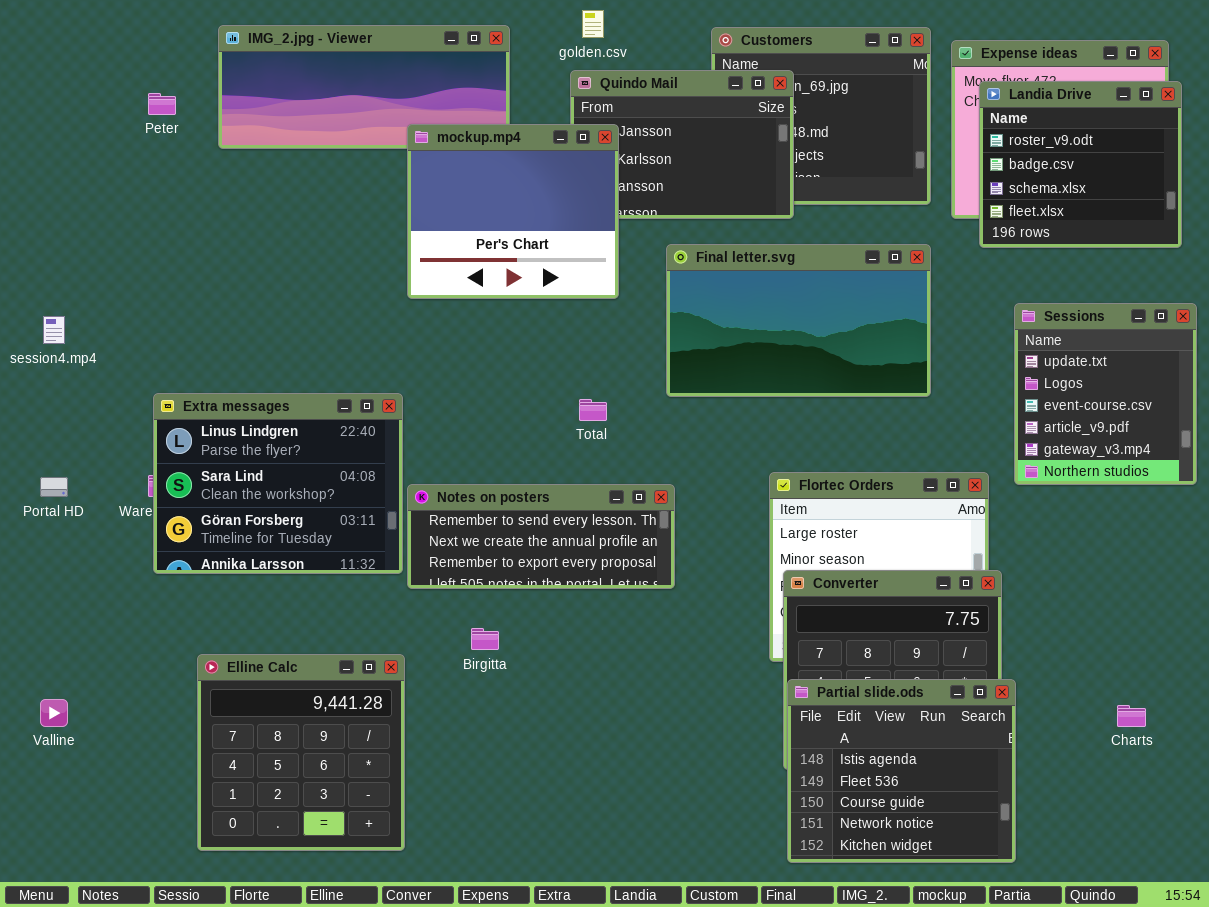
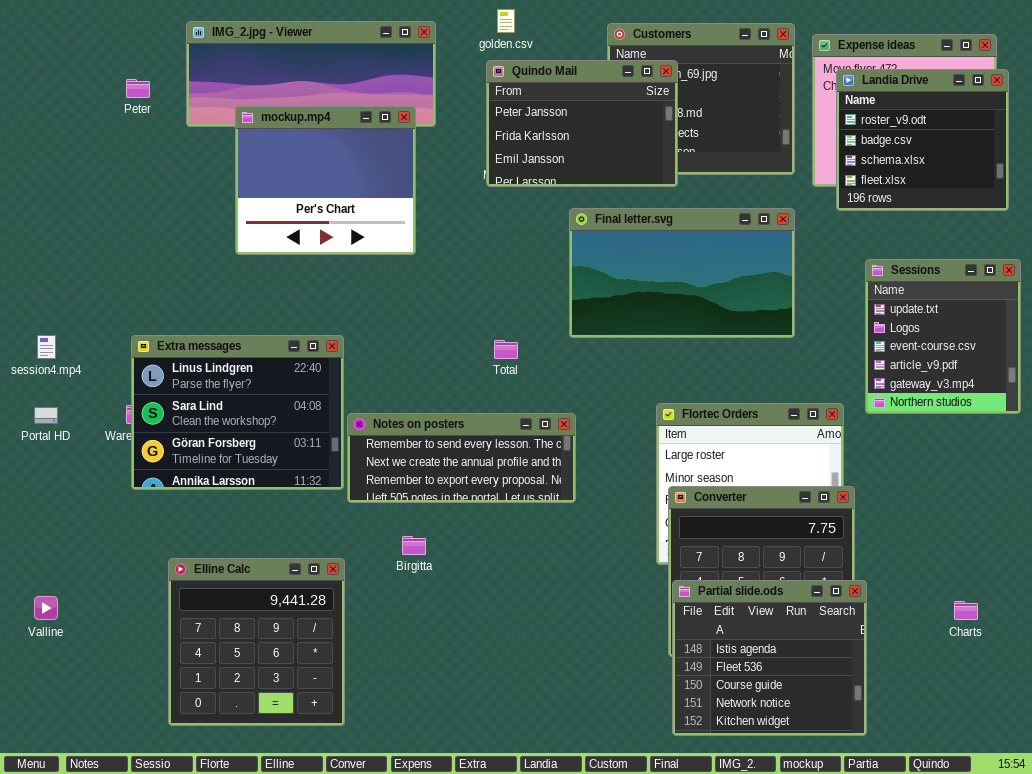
mockup.mp4: [407,124,619,299] -> [235,106,416,255], moved
session4.mp4: [43,316,65,344] -> [37,335,56,359], moved

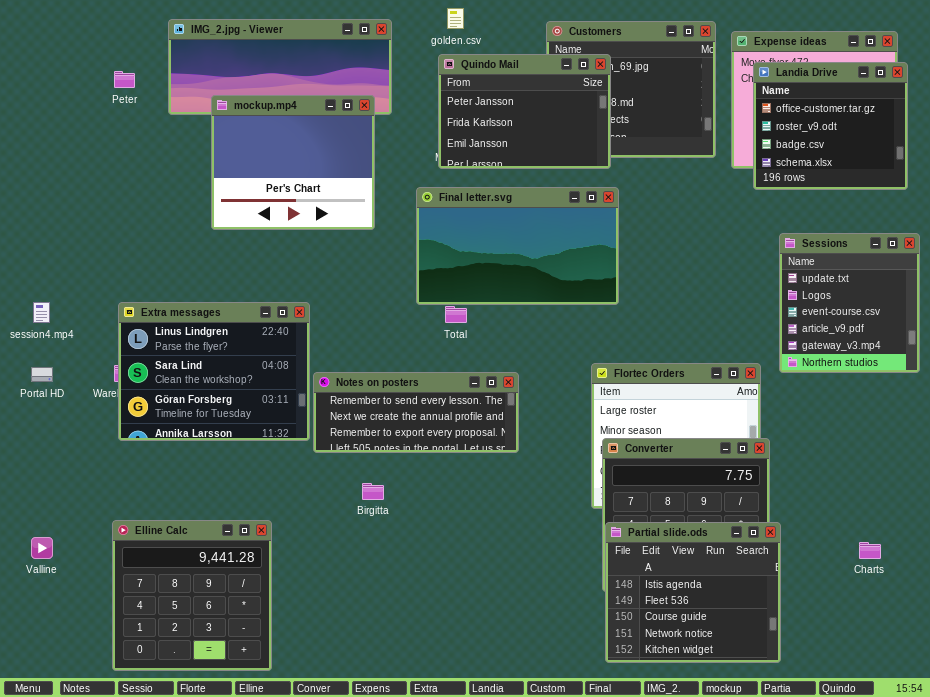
Landia Drive: [836,69,1009,211] -> [753,62,908,190], scrolled up 1 row
Final letter.svg: [569,208,795,338] -> [416,187,619,305], moved
Elline Calc: [168,558,345,726] -> [112,520,272,671], moved

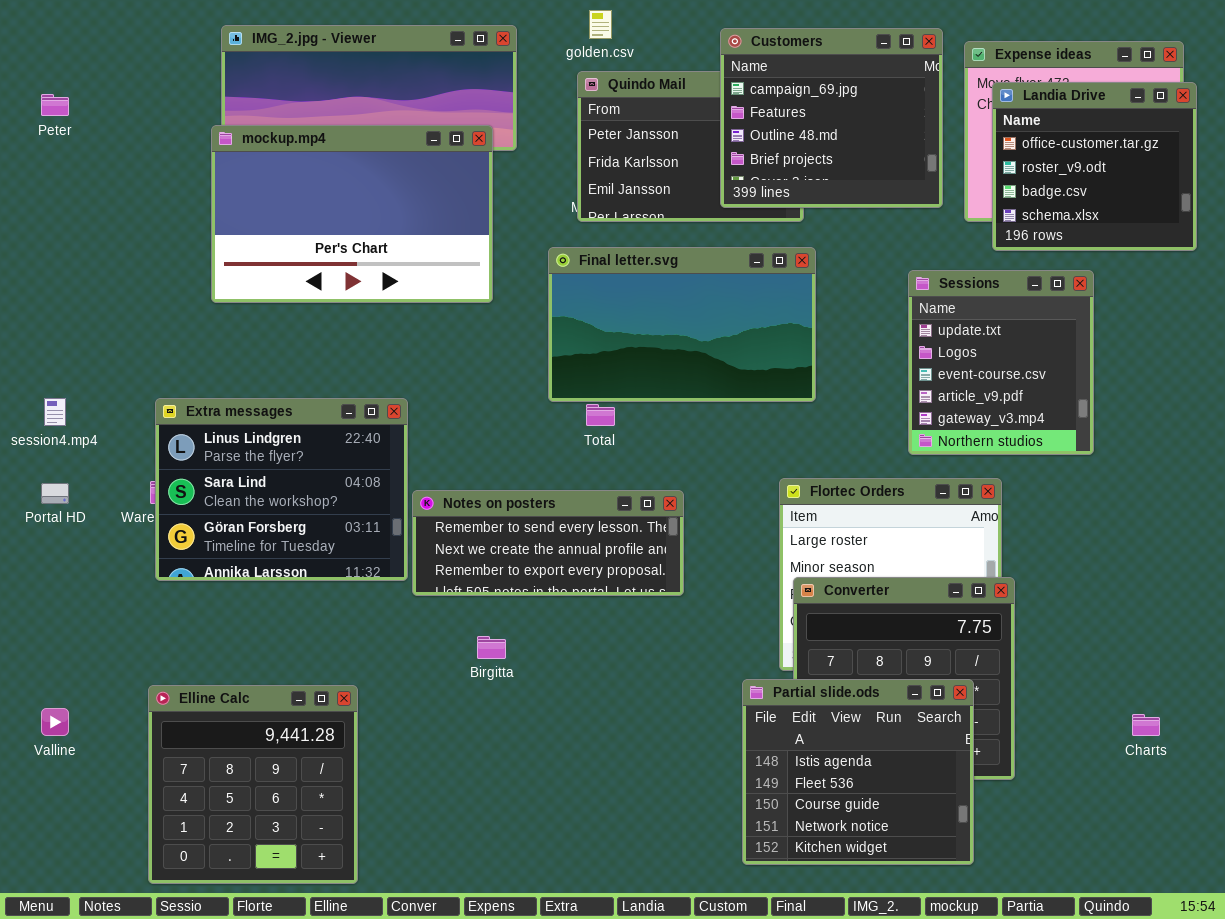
Customers: [546,21,716,158] -> [720,28,943,208], raised
Peter: [114,71,135,88] -> [41,94,69,116], moved
mockup.mp4: [211,95,375,230] -> [211,125,493,303], resized
Sessions: [779,233,920,373] -> [908,270,1094,455], moved
Partial slide.ods: [605,522,781,663] -> [742,679,974,865], moved

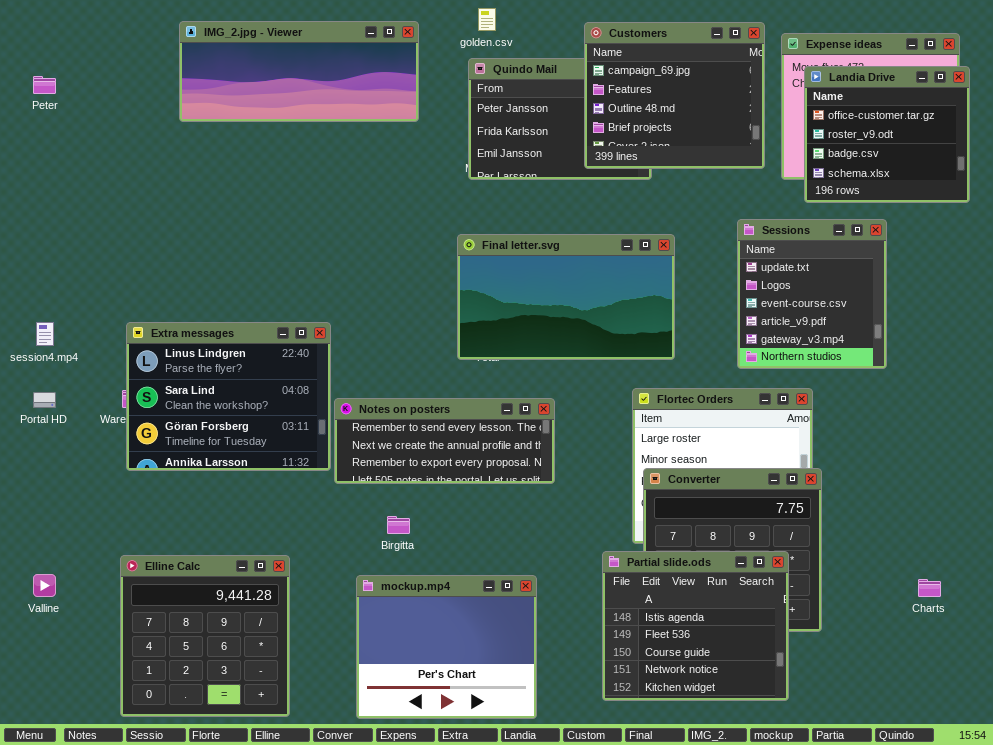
mockup.mp4: [211,125,493,303] -> [356,575,537,719], moved, resized
Final letter.svg: [548,247,816,402] -> [457,234,675,360], moved

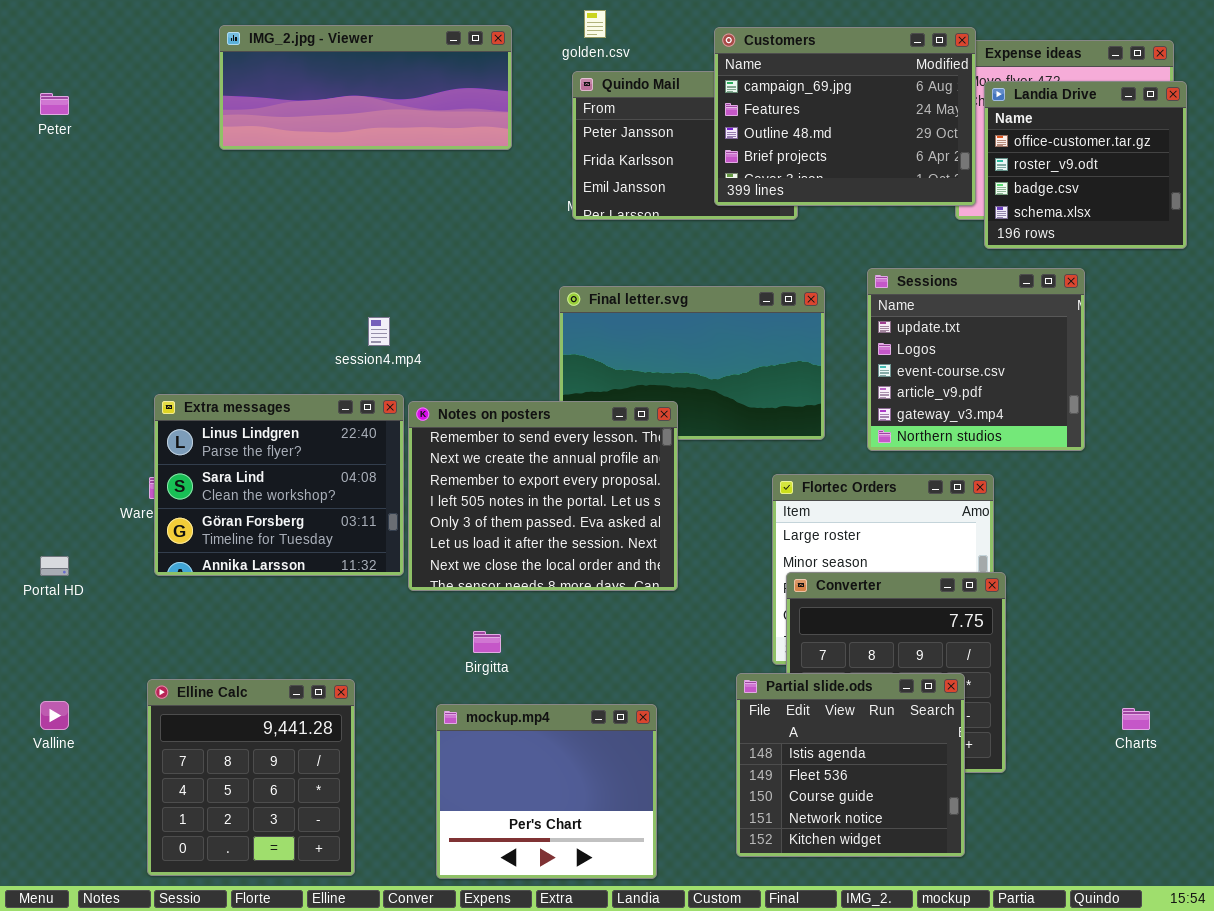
Customers: [584,22,765,169] -> [714,27,976,206], resized
Sessions: [737,219,887,369] -> [867,268,1085,451], resized
session4.mp4: [36,322,54,346] -> [368,317,390,346], moved
Portal HD: [33,392,56,408] -> [40,556,69,576], moved
Notes on posters: [334,398,555,484] -> [408,401,678,591], resized

